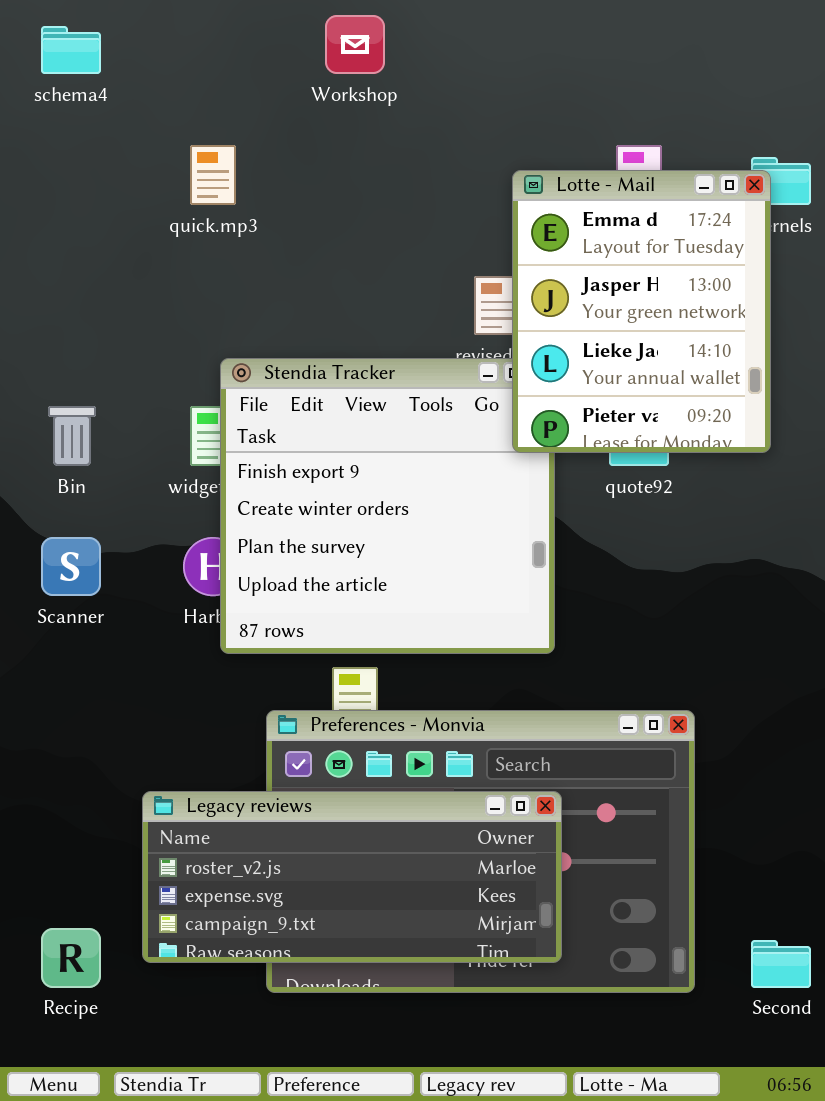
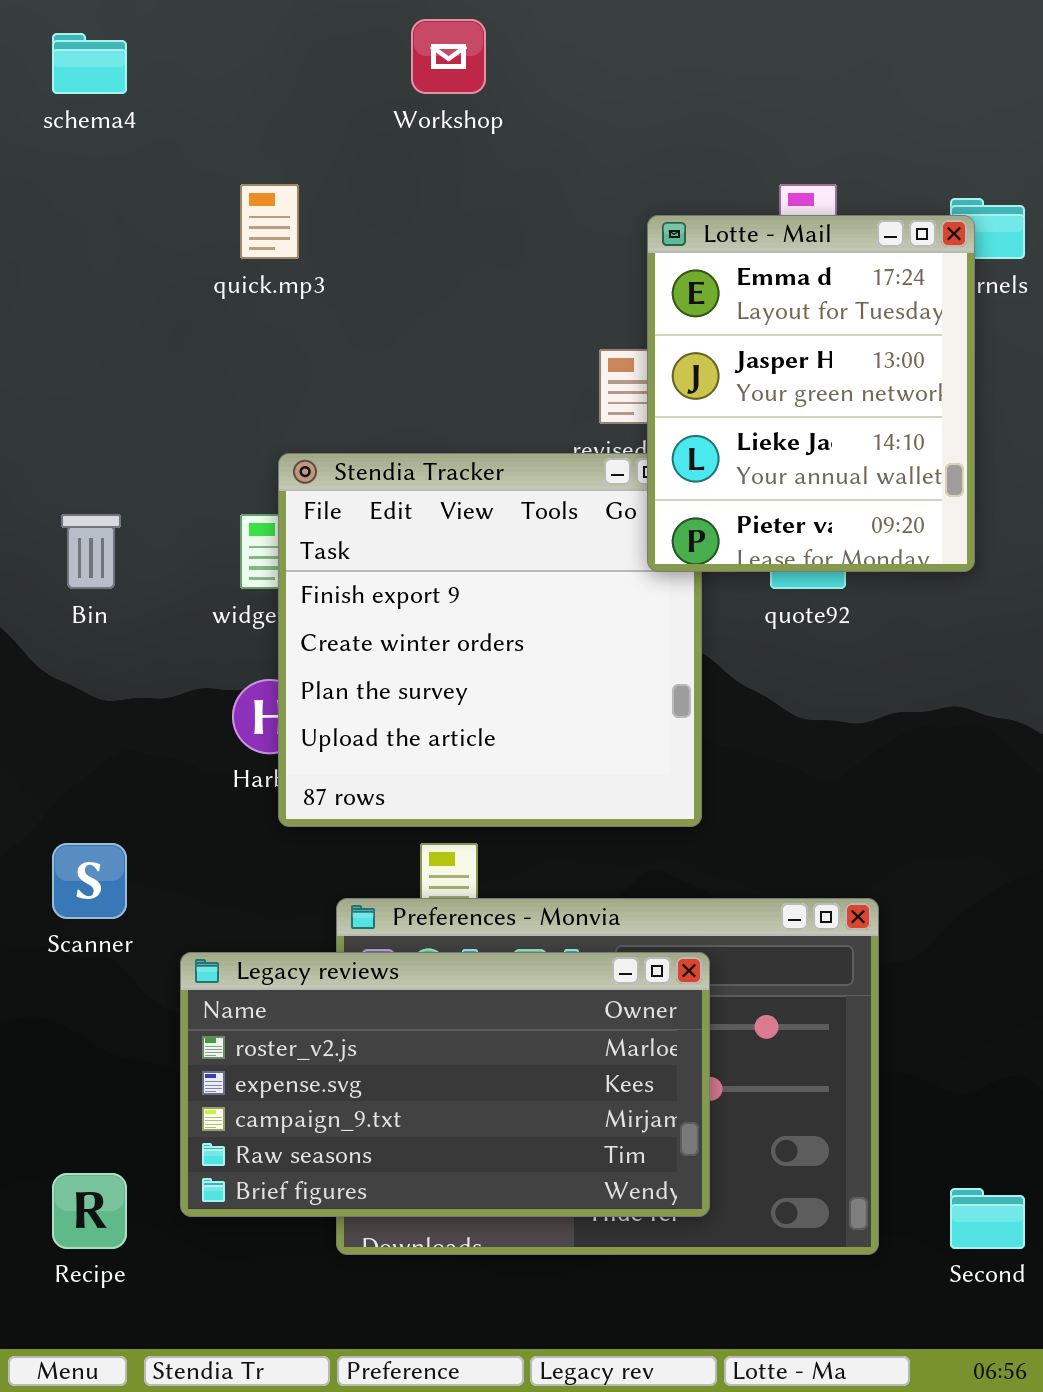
Scanner: [41,537,101,596] -> [52,843,127,919], moved
Legacy reviews: [142,791,562,963] -> [180,952,710,1217], resized

